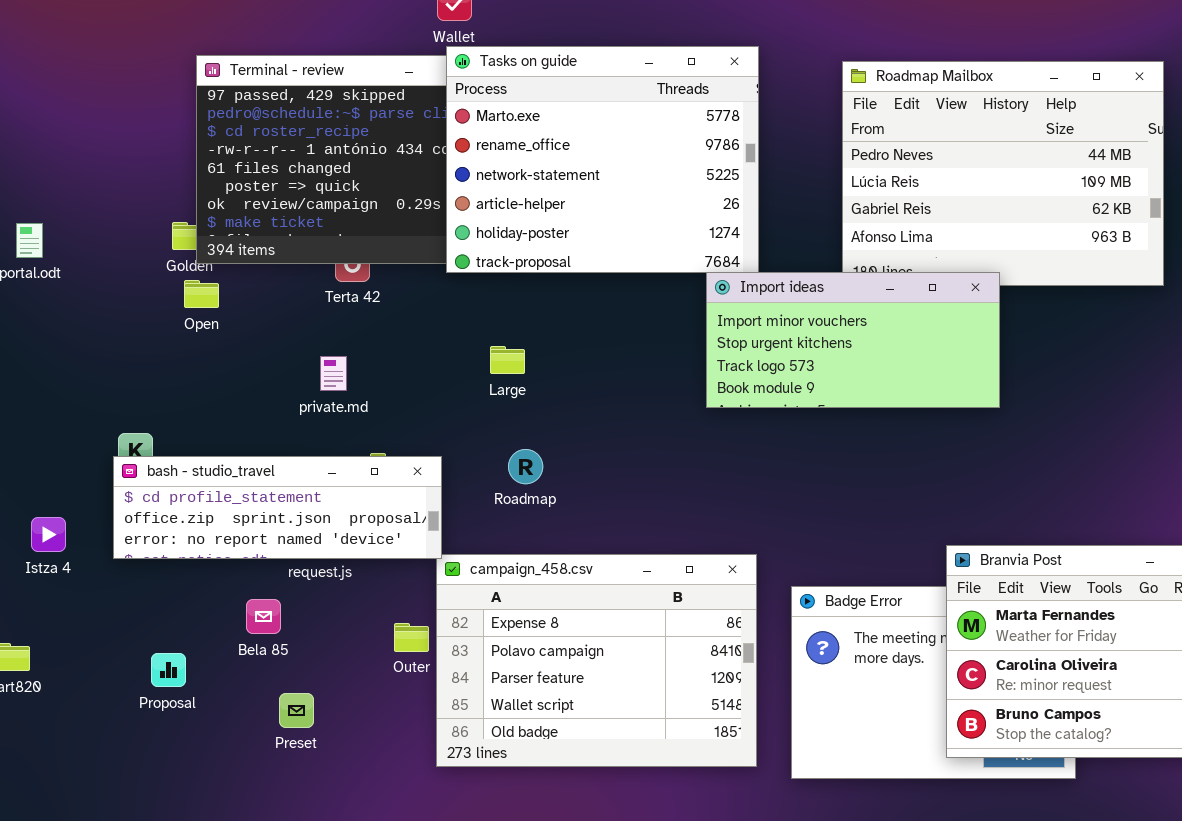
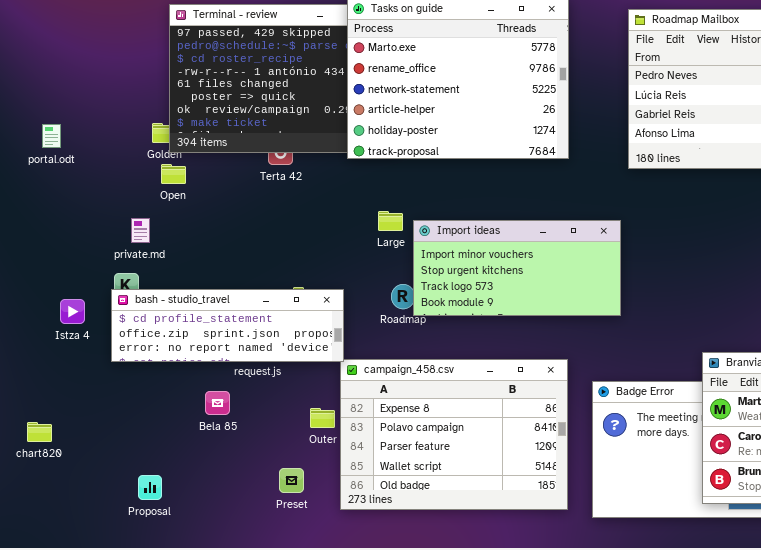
Import ideas: [706,272,1000,408] -> [413,220,621,316], moved
private.md: [320,356,347,391] -> [131,218,150,243], moved
Istza 4: [31,517,66,552] -> [60,299,85,324], moved
Proposal: [151,653,186,687] -> [138,475,162,500], moved
Preset: [279,693,314,728] -> [279,468,304,493], moved

